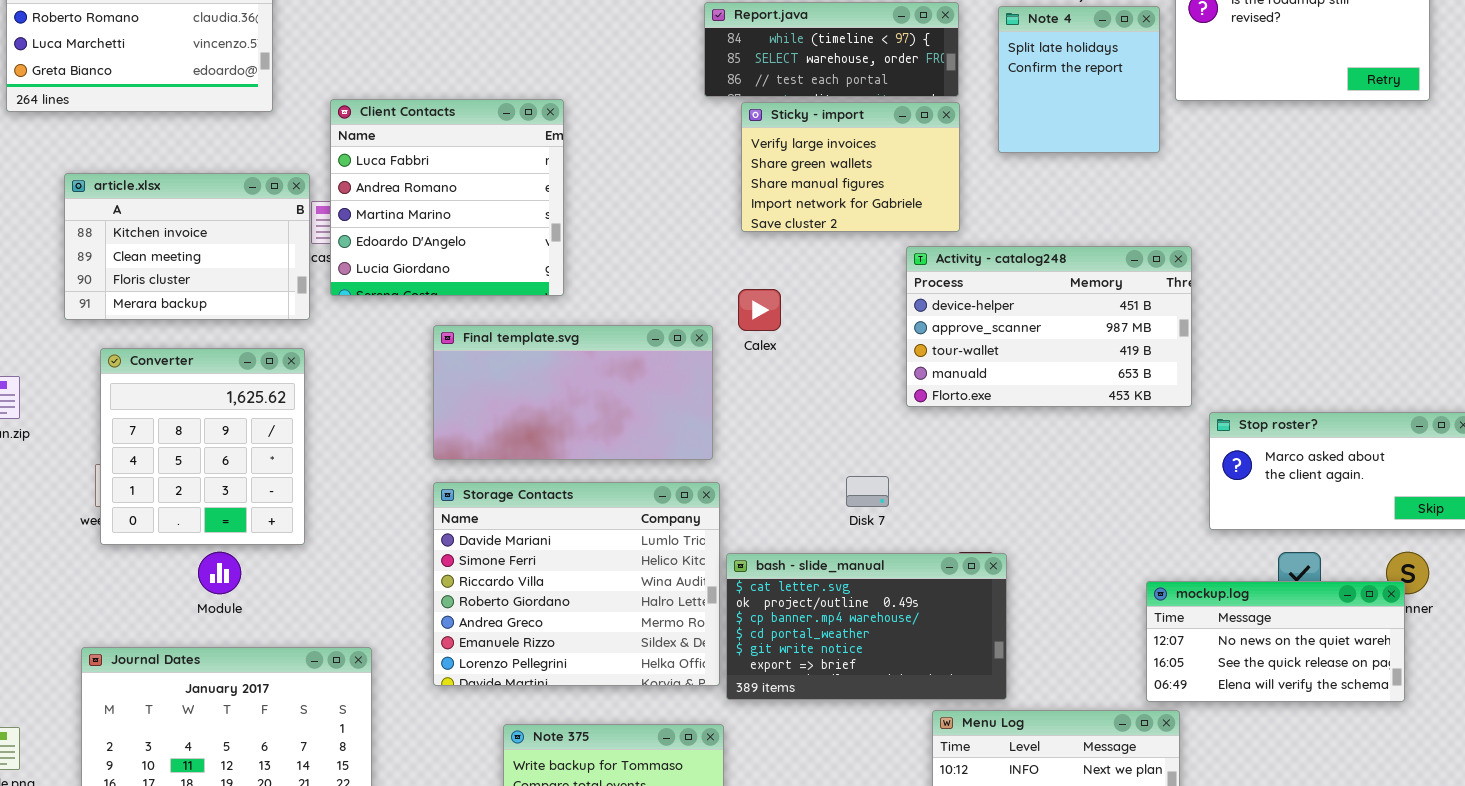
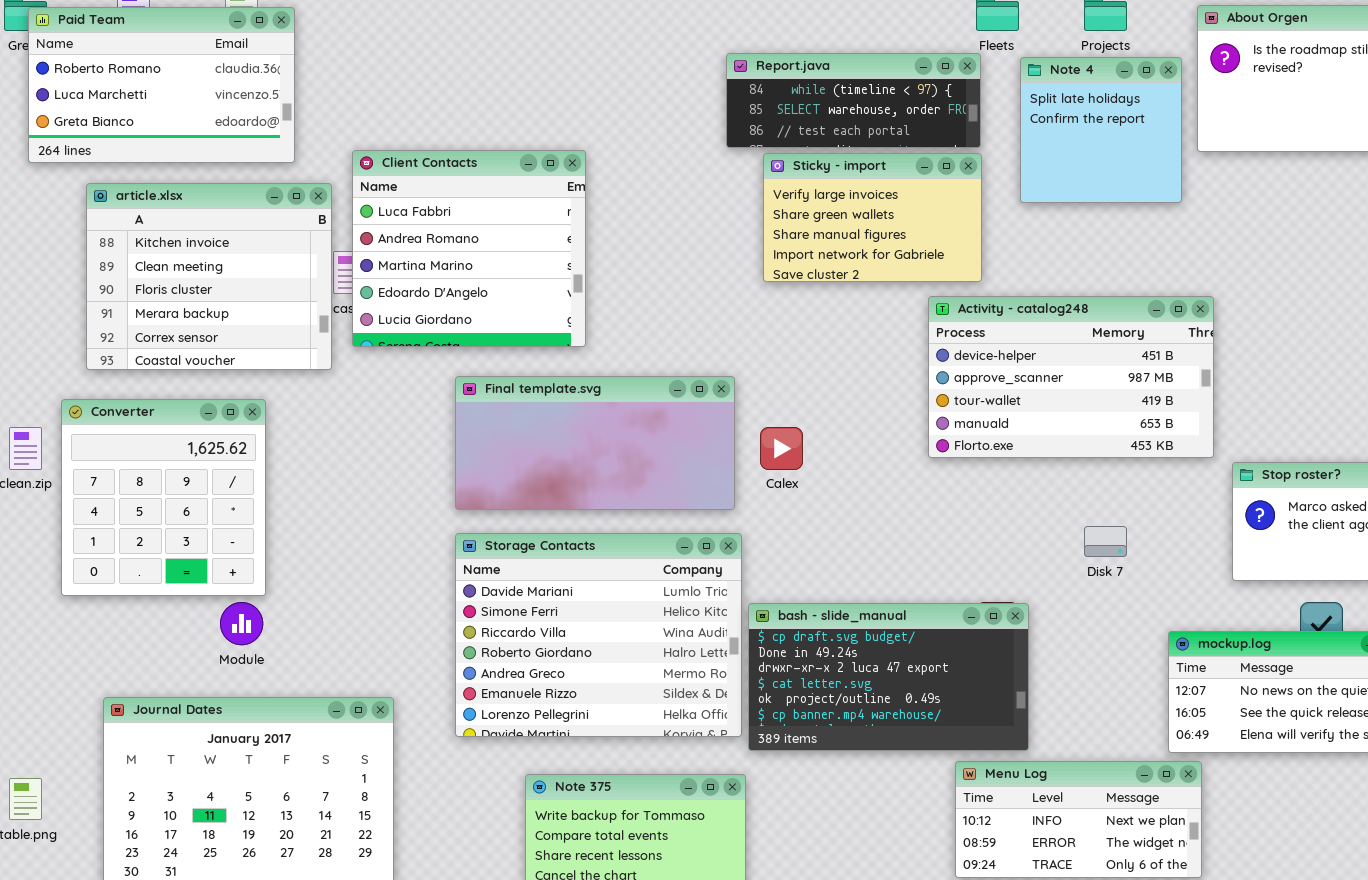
article.xlsx: [64,173,310,320] -> [86,183,332,370], resized
Calex: [738,289,781,331] -> [760,427,803,470], moved
Converter: [100,348,305,545] -> [61,399,266,596], moved
Disk 7: [846,476,889,507] -> [1084,526,1127,557], moved
bash - slide_manual: [726,553,1007,700] -> [748,603,1029,751], scrolled up 3 rows

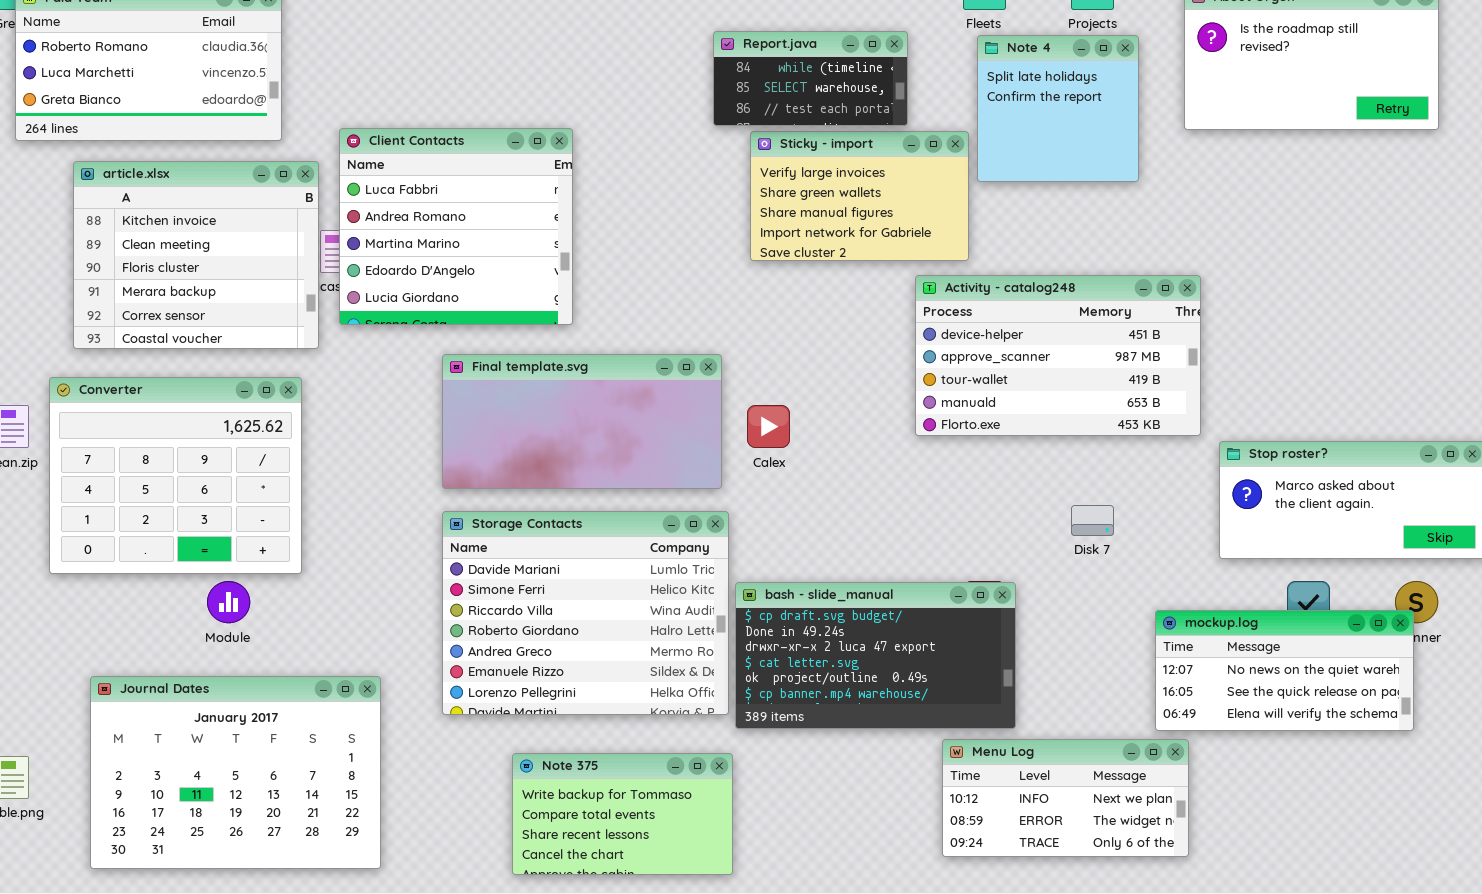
Report.java: [726,53,981,148] -> [713,31,908,126], resized
Note 4: [1020,57,1182,203] -> [977,35,1139,182], moved
Converter: [61,399,266,596] -> [49,377,302,574], resized

